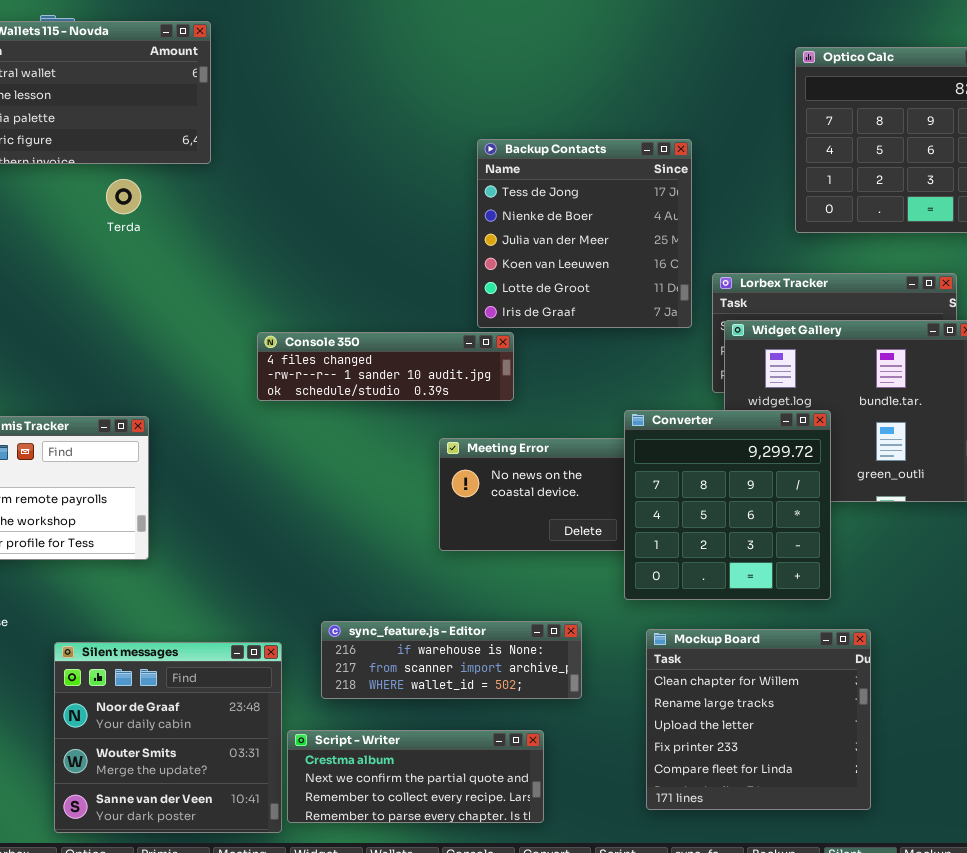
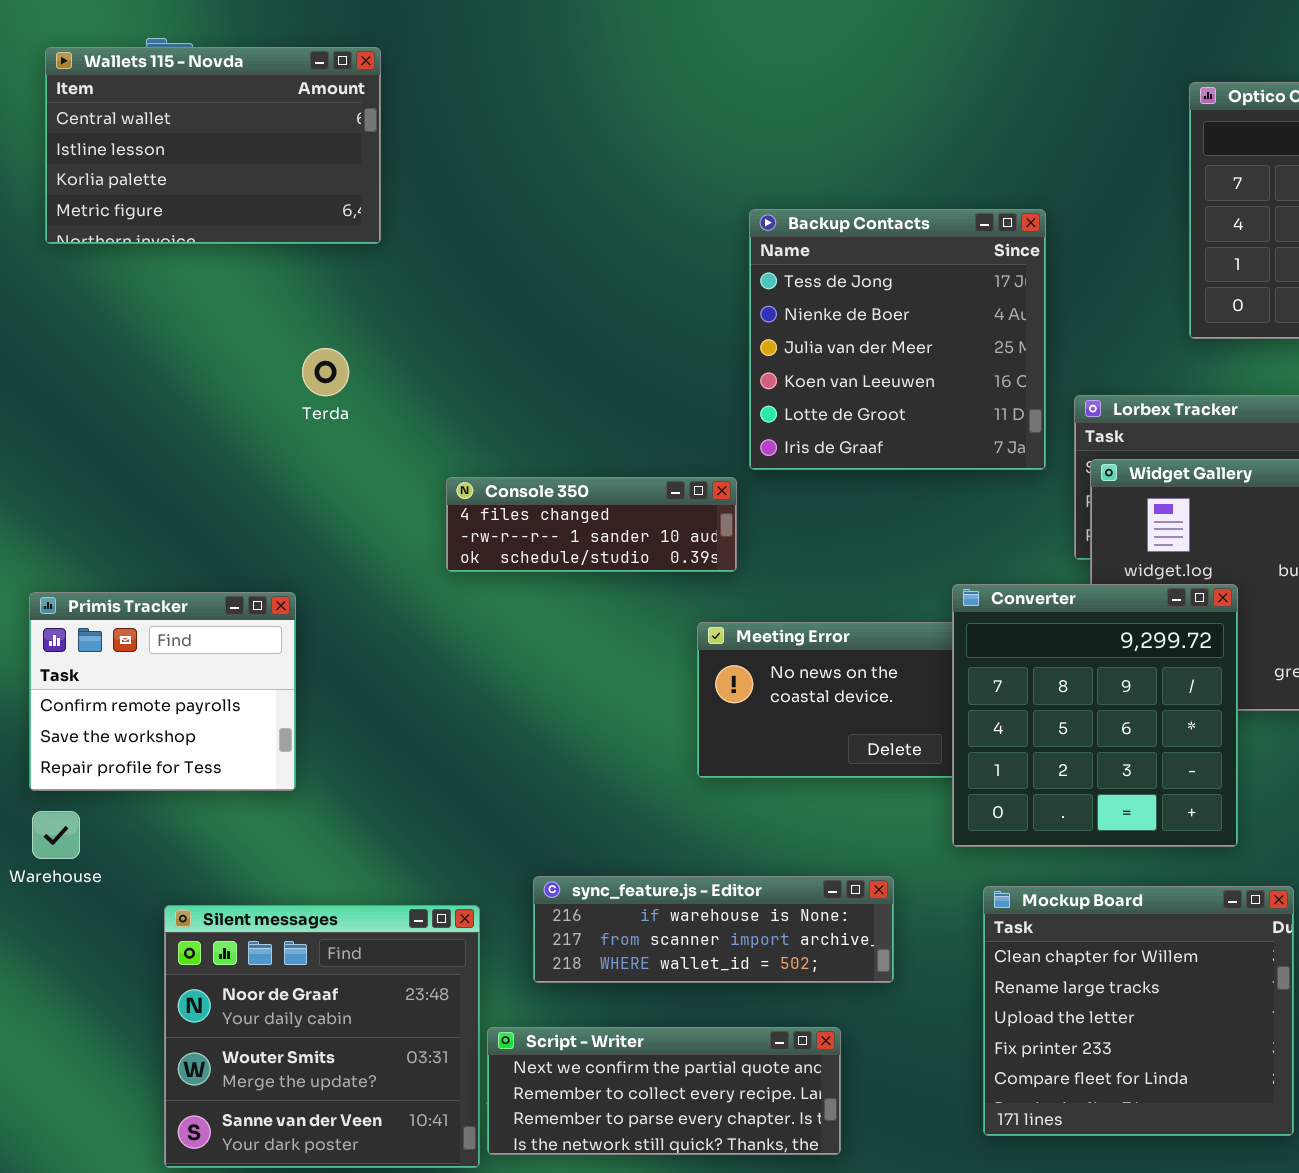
Terda: [106,179,141,214] -> [302,348,349,396], moved
Console 350: [257,332,514,401] -> [446,477,737,572], resized
Script - Writer: [287,730,544,823] -> [487,1027,841,1155], scrolled down 1 row

